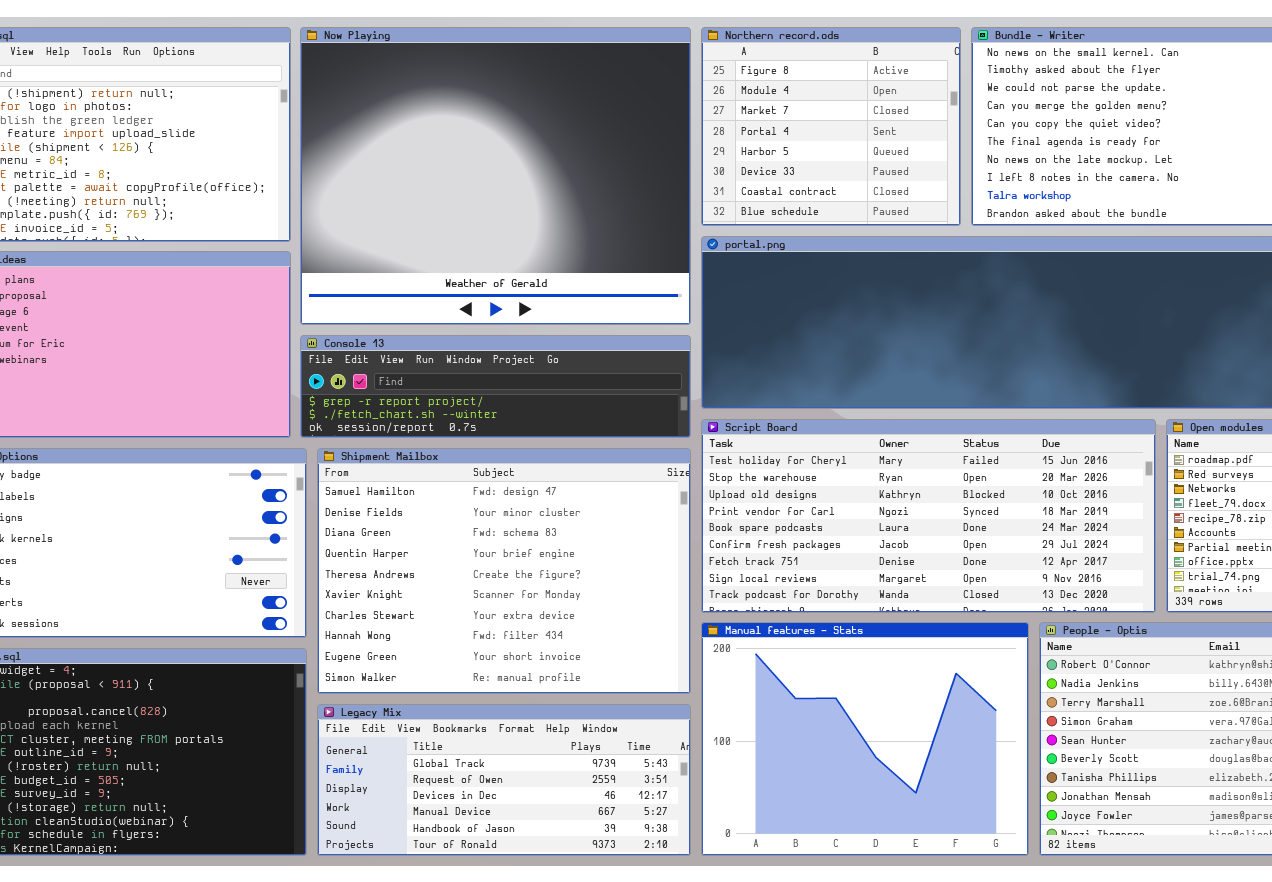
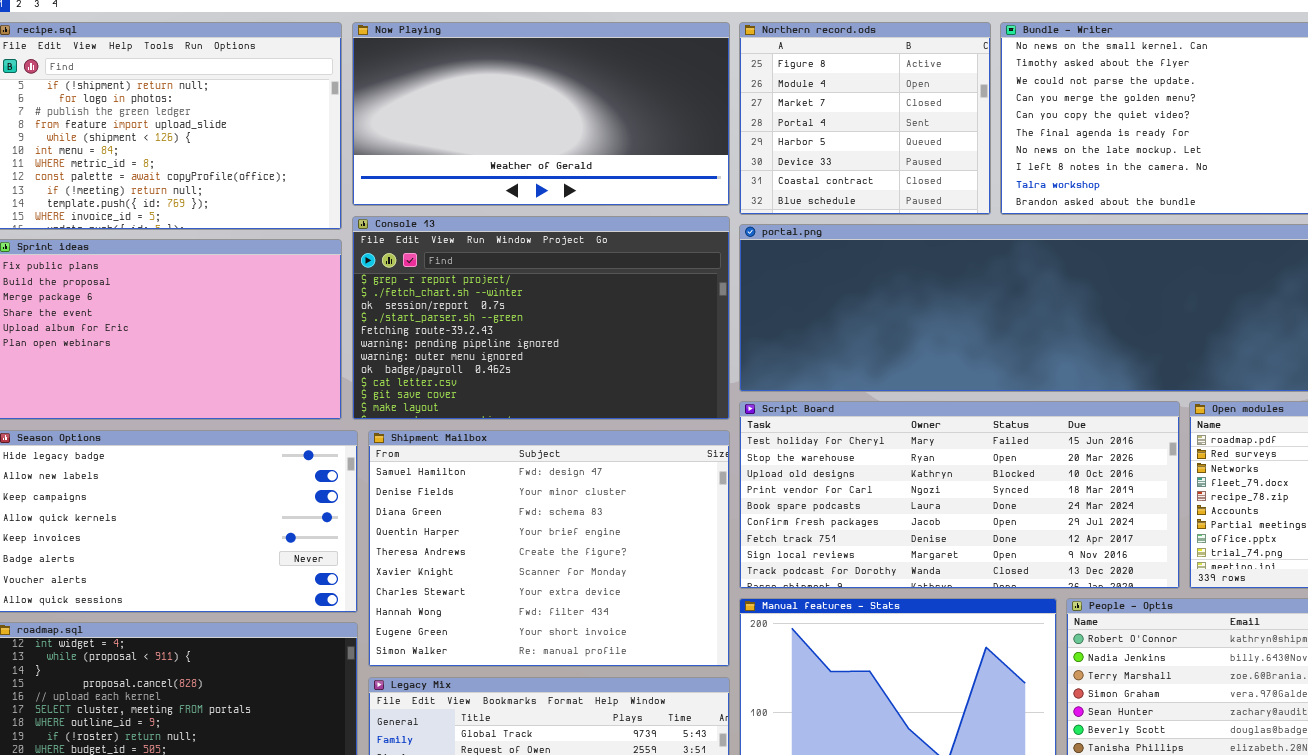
Now Playing: [300,27,691,325] -> [352,22,730,206], resized
Console 13: [300,335,691,438] -> [352,216,730,420], resized

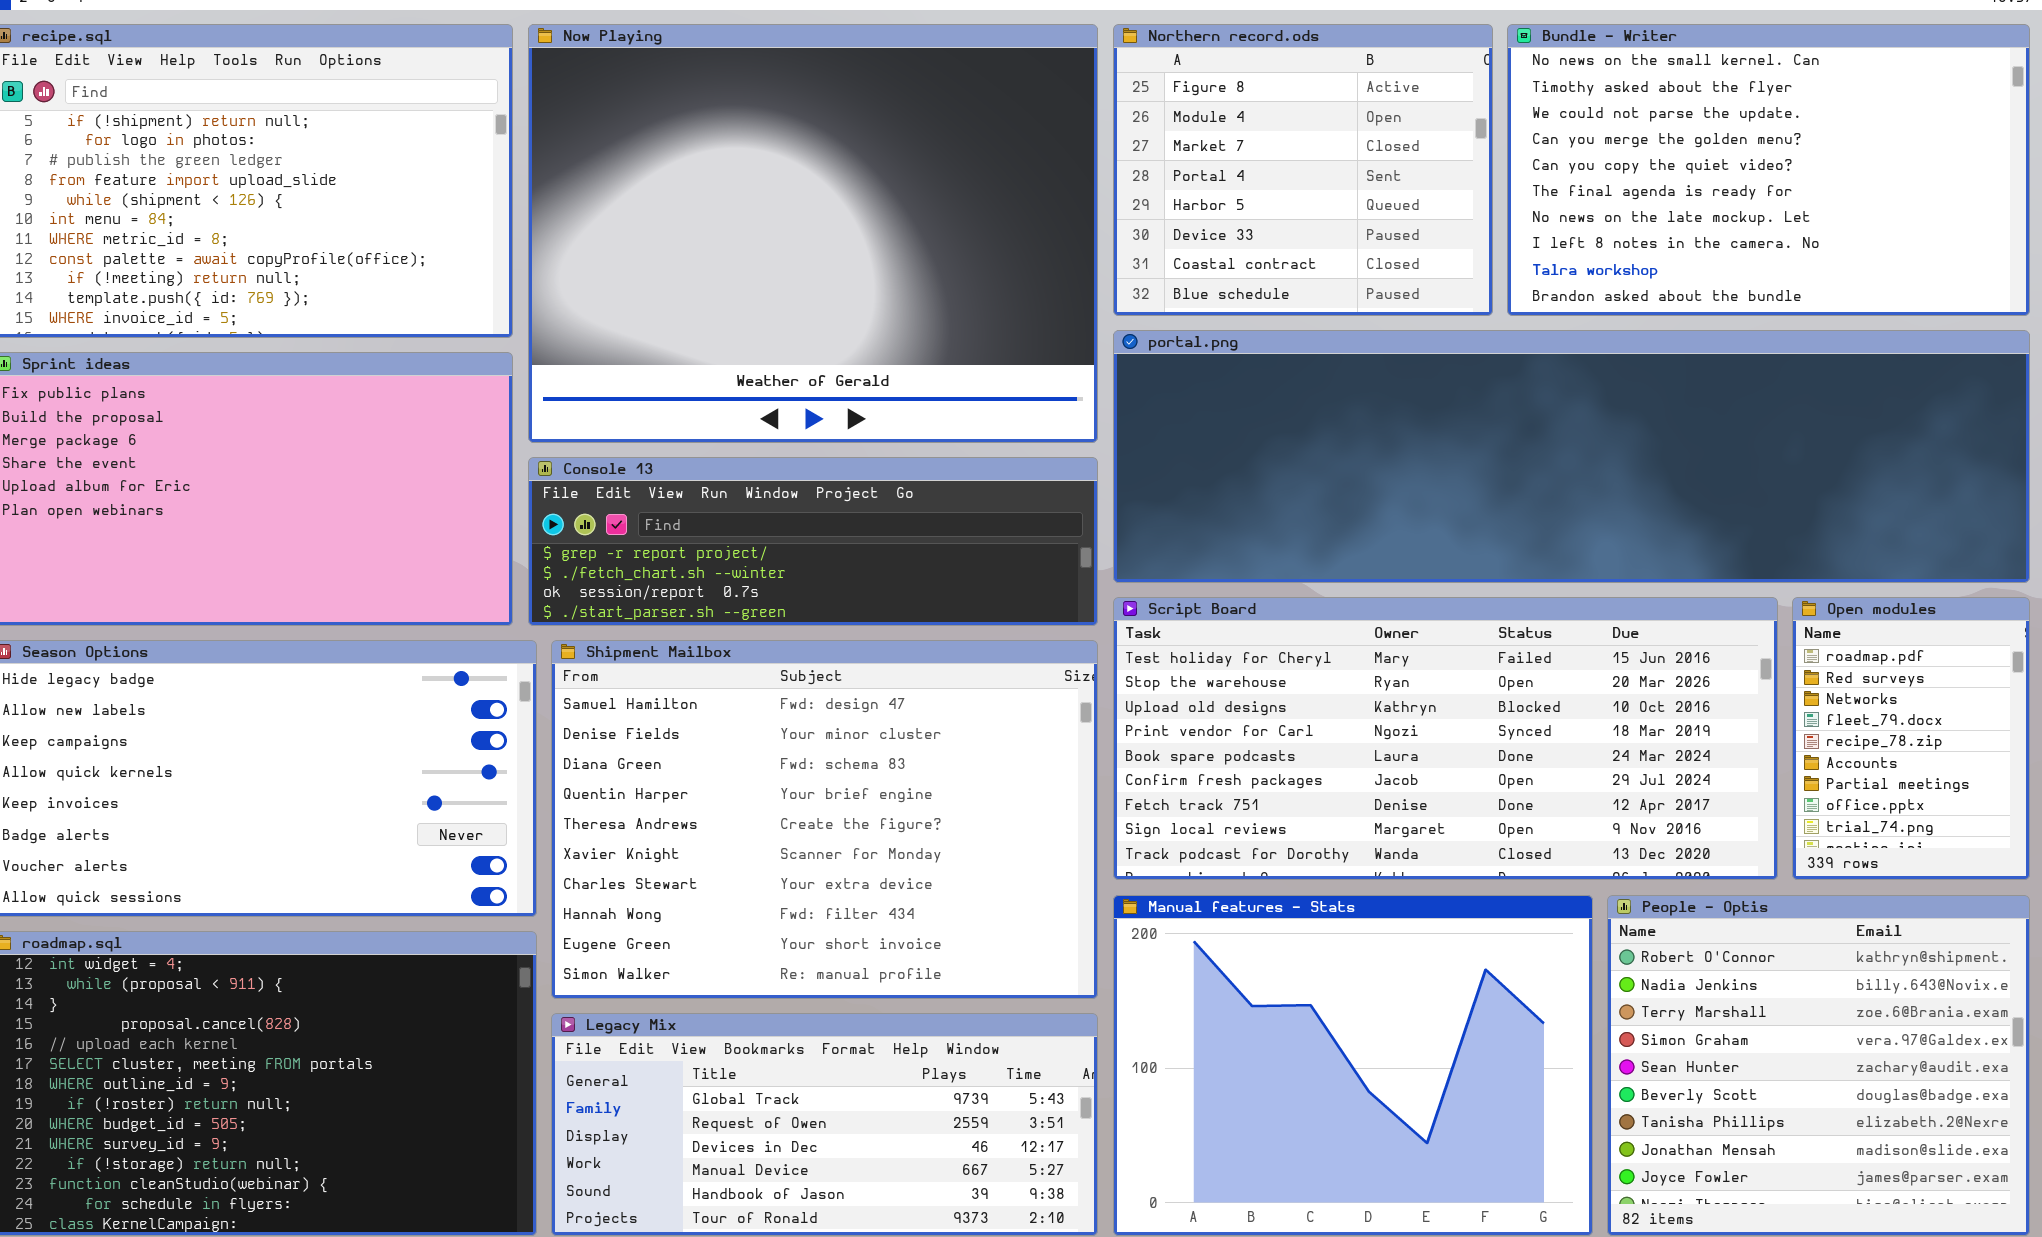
Now Playing: [352,22,730,206] -> [528,24,1098,443], resized
Console 13: [352,216,730,420] -> [528,457,1098,626], resized

